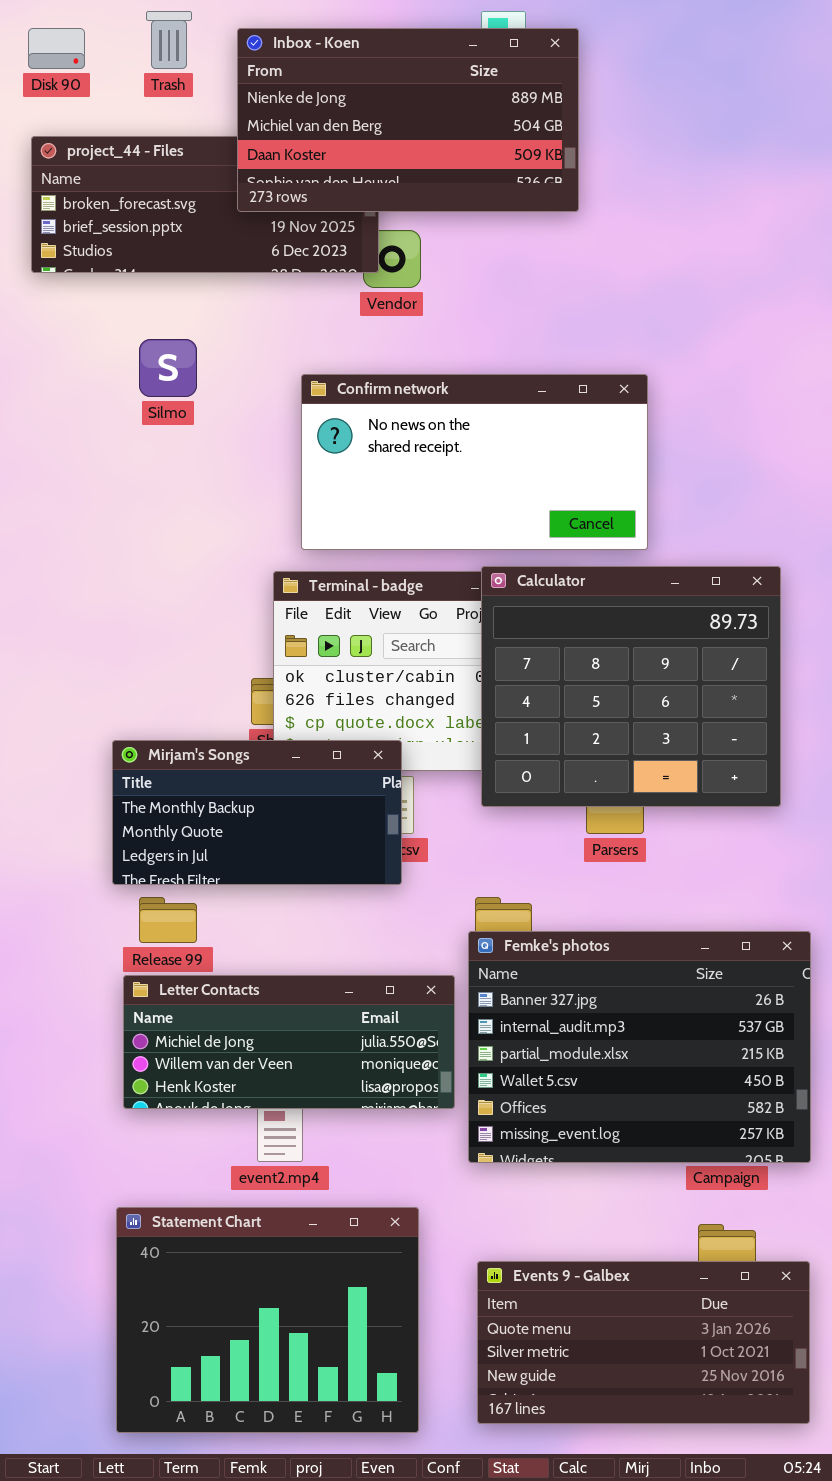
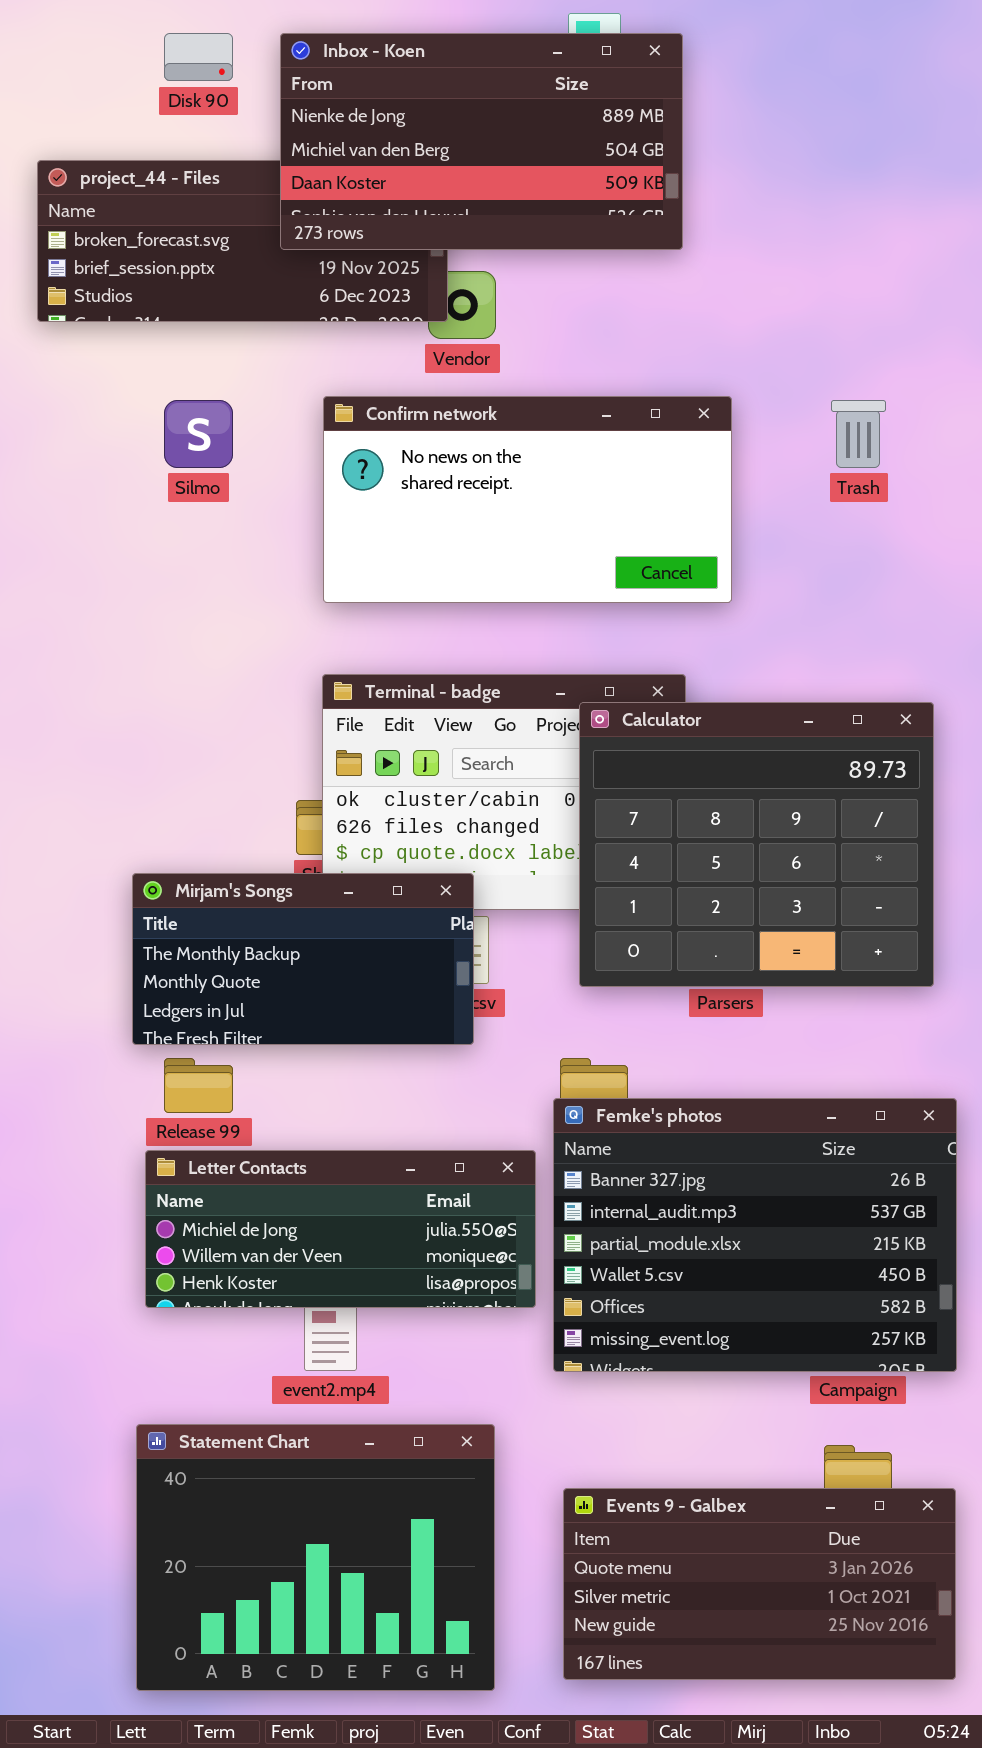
Trash: [146,11,192,69] -> [831,400,886,468], moved
Disk 90: [28,28,85,69] -> [164,33,233,81], moved
Confirm network: [301,374,648,550] -> [323,396,732,603], moved
Calculator: [481,566,781,807] -> [579,702,934,987], moved

